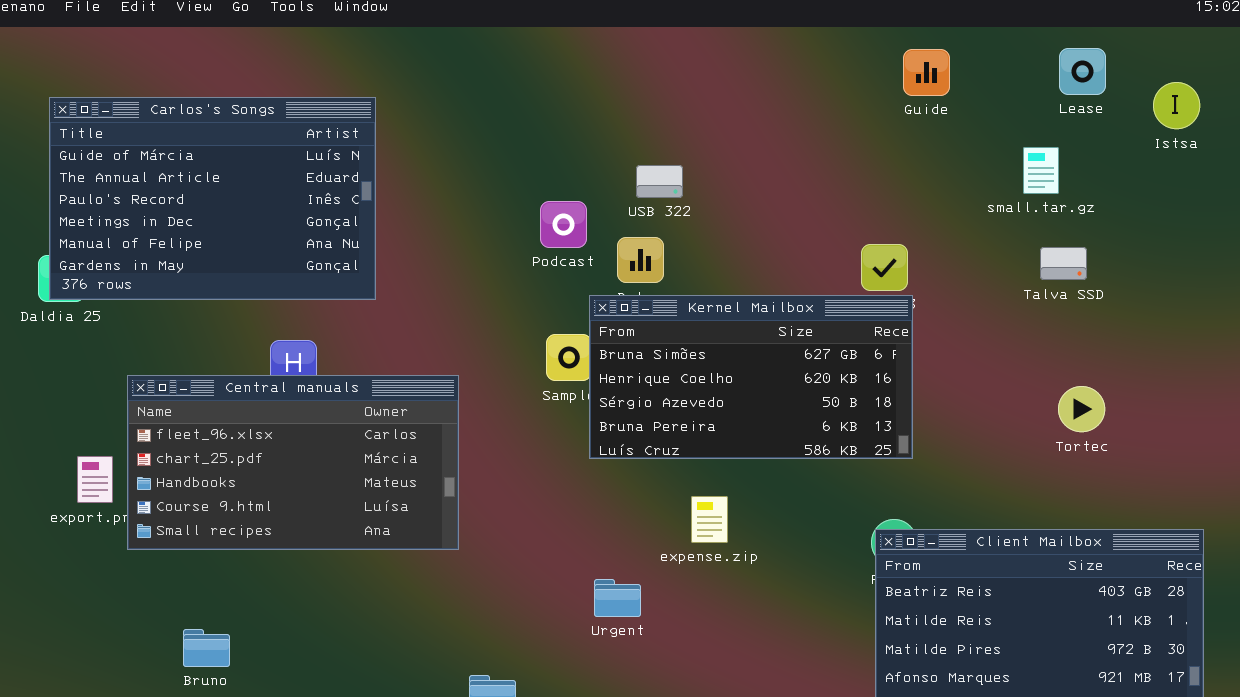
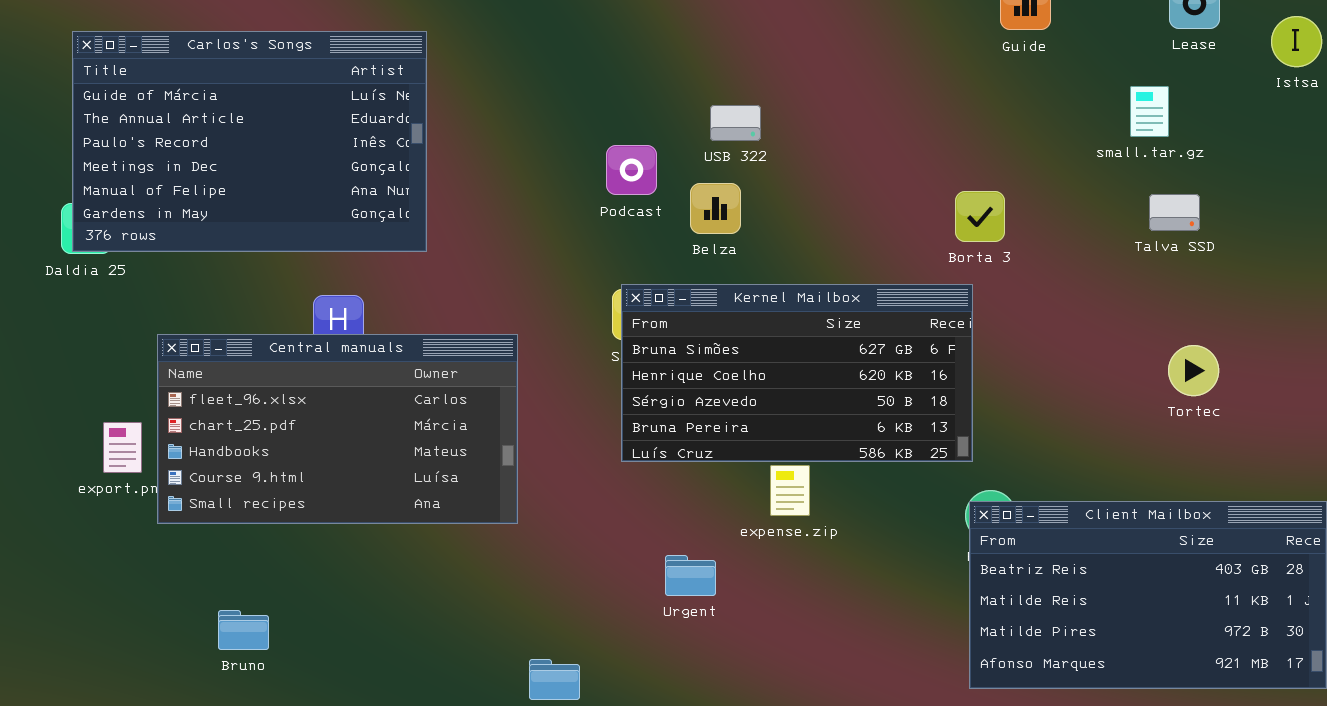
Kernel Mailbox: [589,295,913,459] -> [621,284,973,462], moved

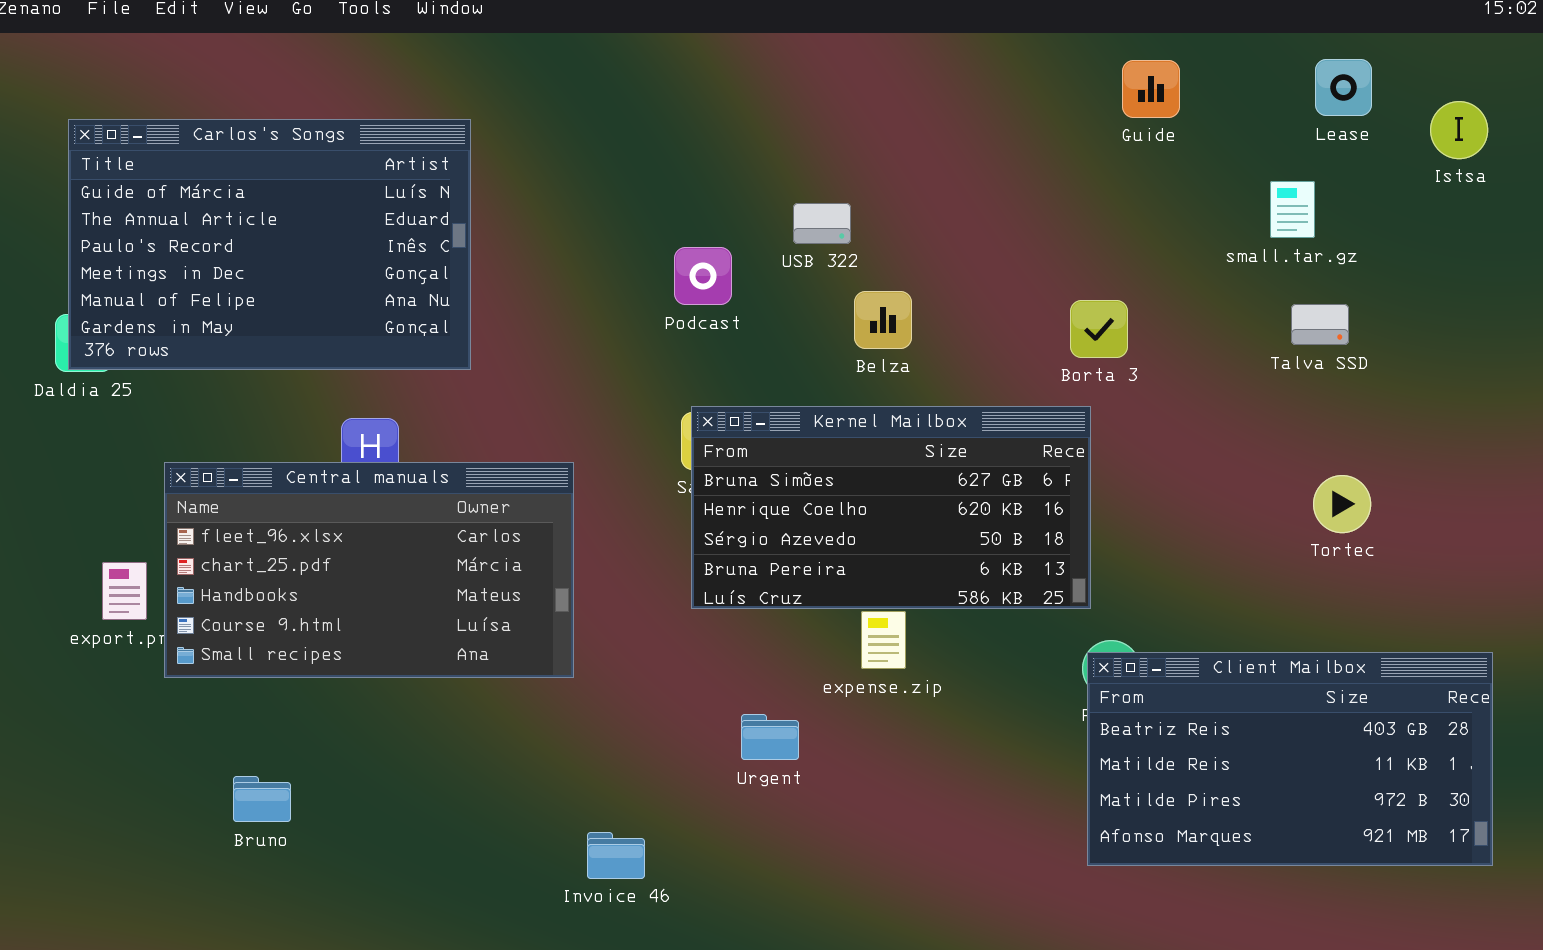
Belza: [690,183,741,234] -> [854,291,912,349], moved

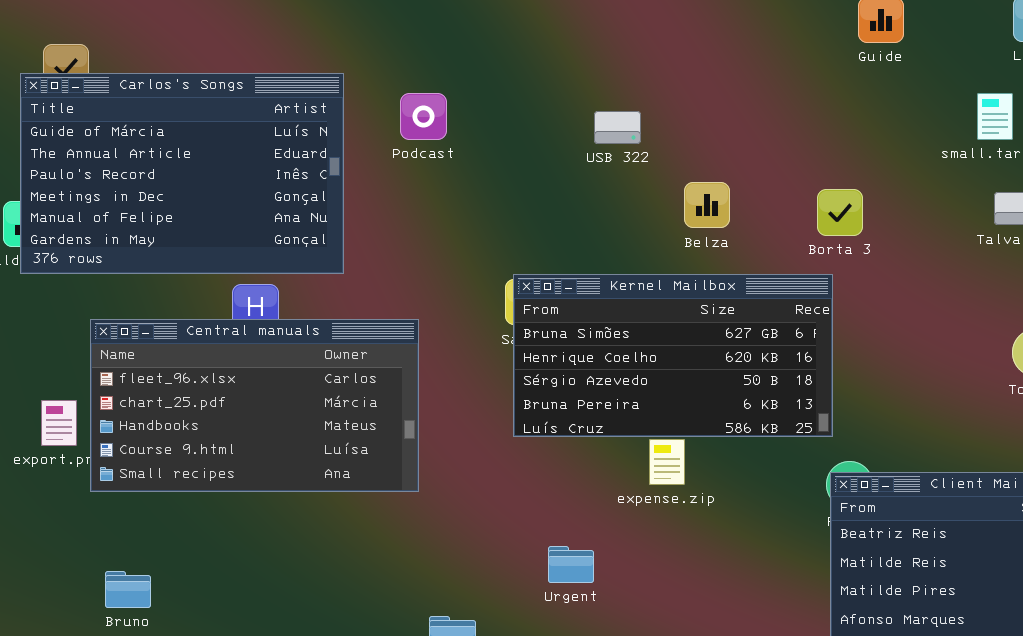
Carlos's Songs: [68,119,471,370] -> [20,73,344,274], moved
Podcast: [674,247,732,305] -> [400,93,447,140], moved
Belza: [854,291,912,349] -> [684,182,730,228], moved
Urgent: [741,714,799,760] -> [548,546,594,583], moved
Bruno: [233,776,291,822] -> [105,571,151,608], moved

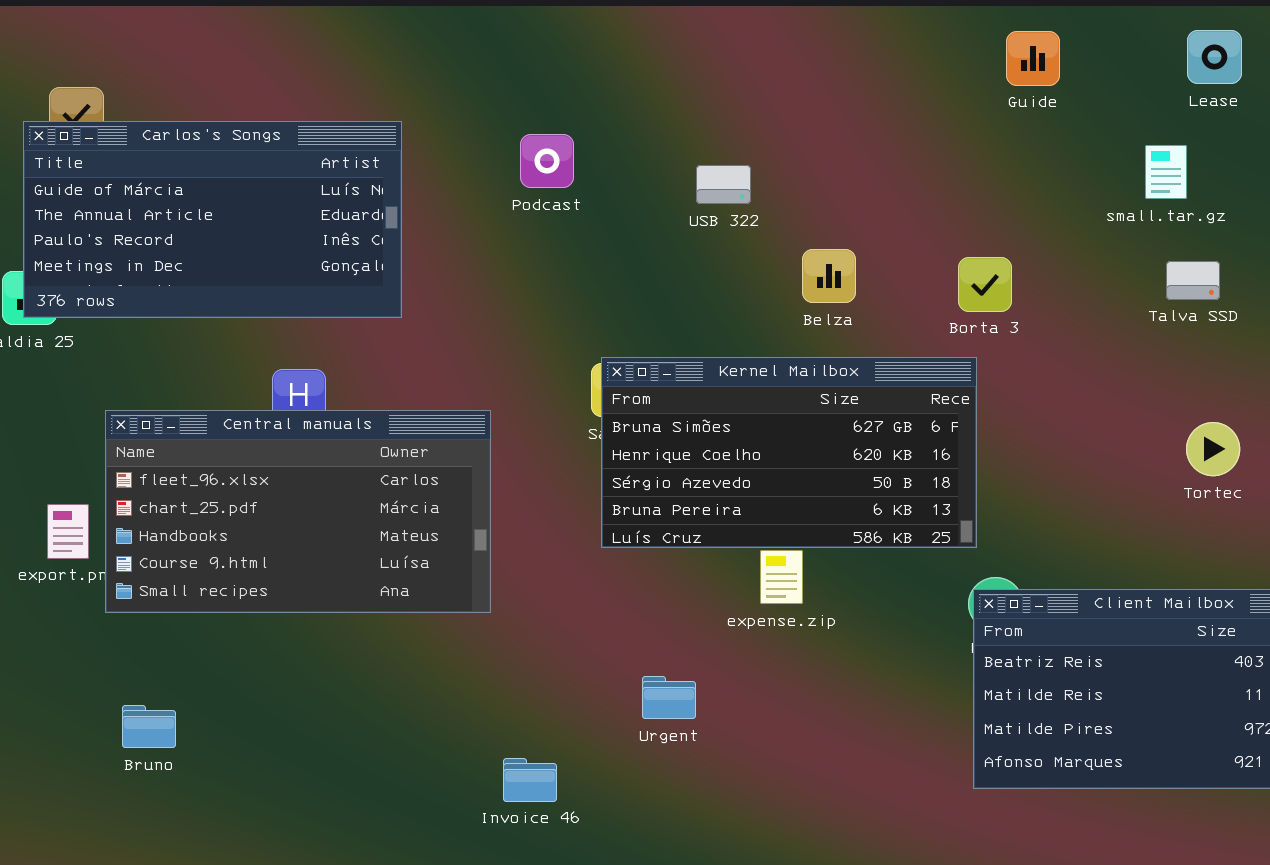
Carlos's Songs: [20,73,344,274] -> [23,121,402,318], resized
Podcast: [400,93,447,140] -> [520,134,574,188], moved

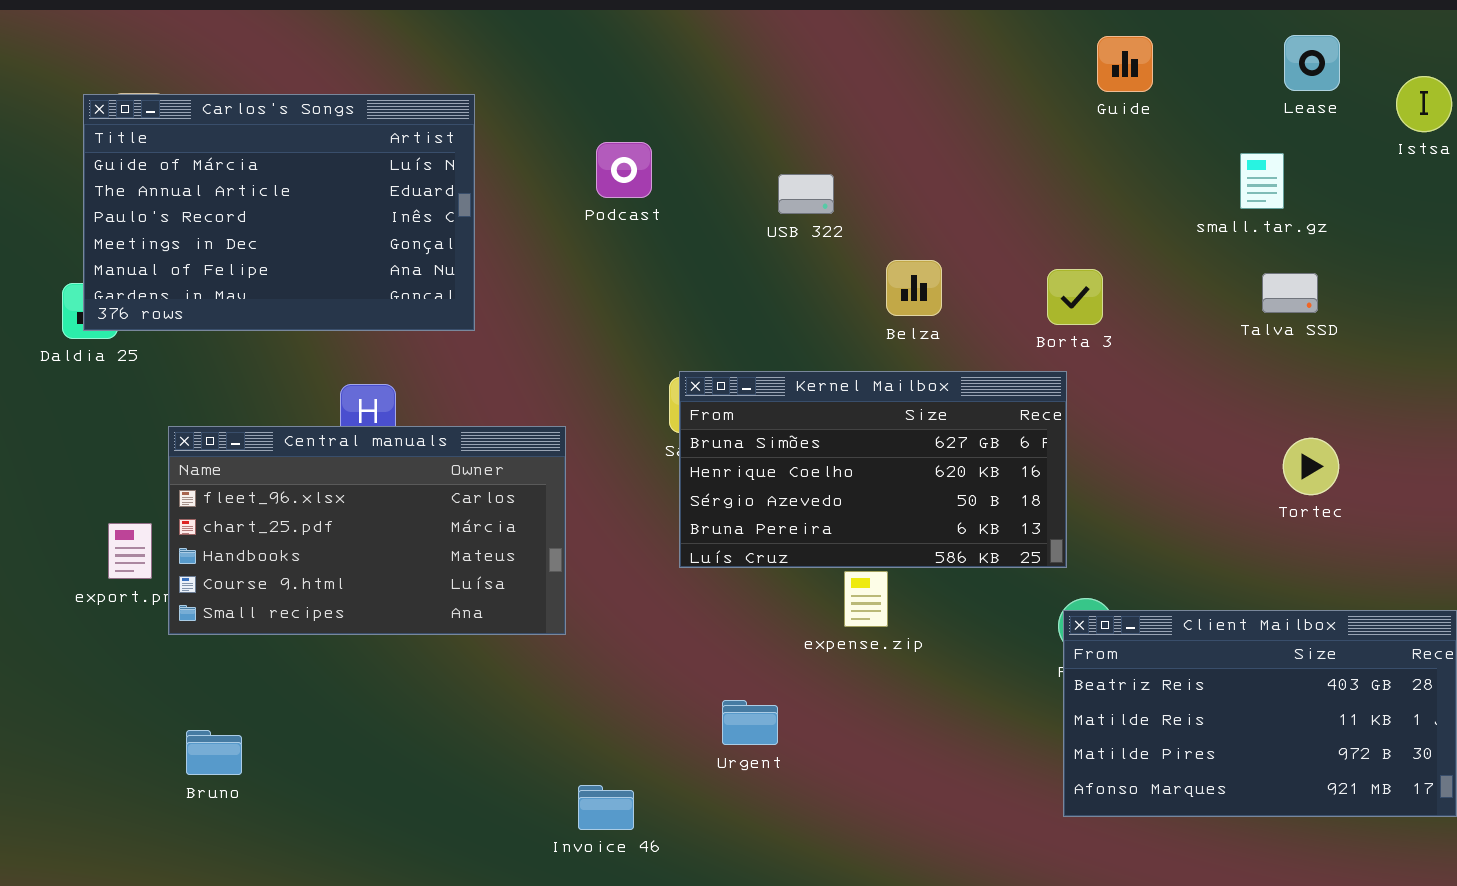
Carlos's Songs: [23,121,402,318] -> [83,94,475,331], resized

